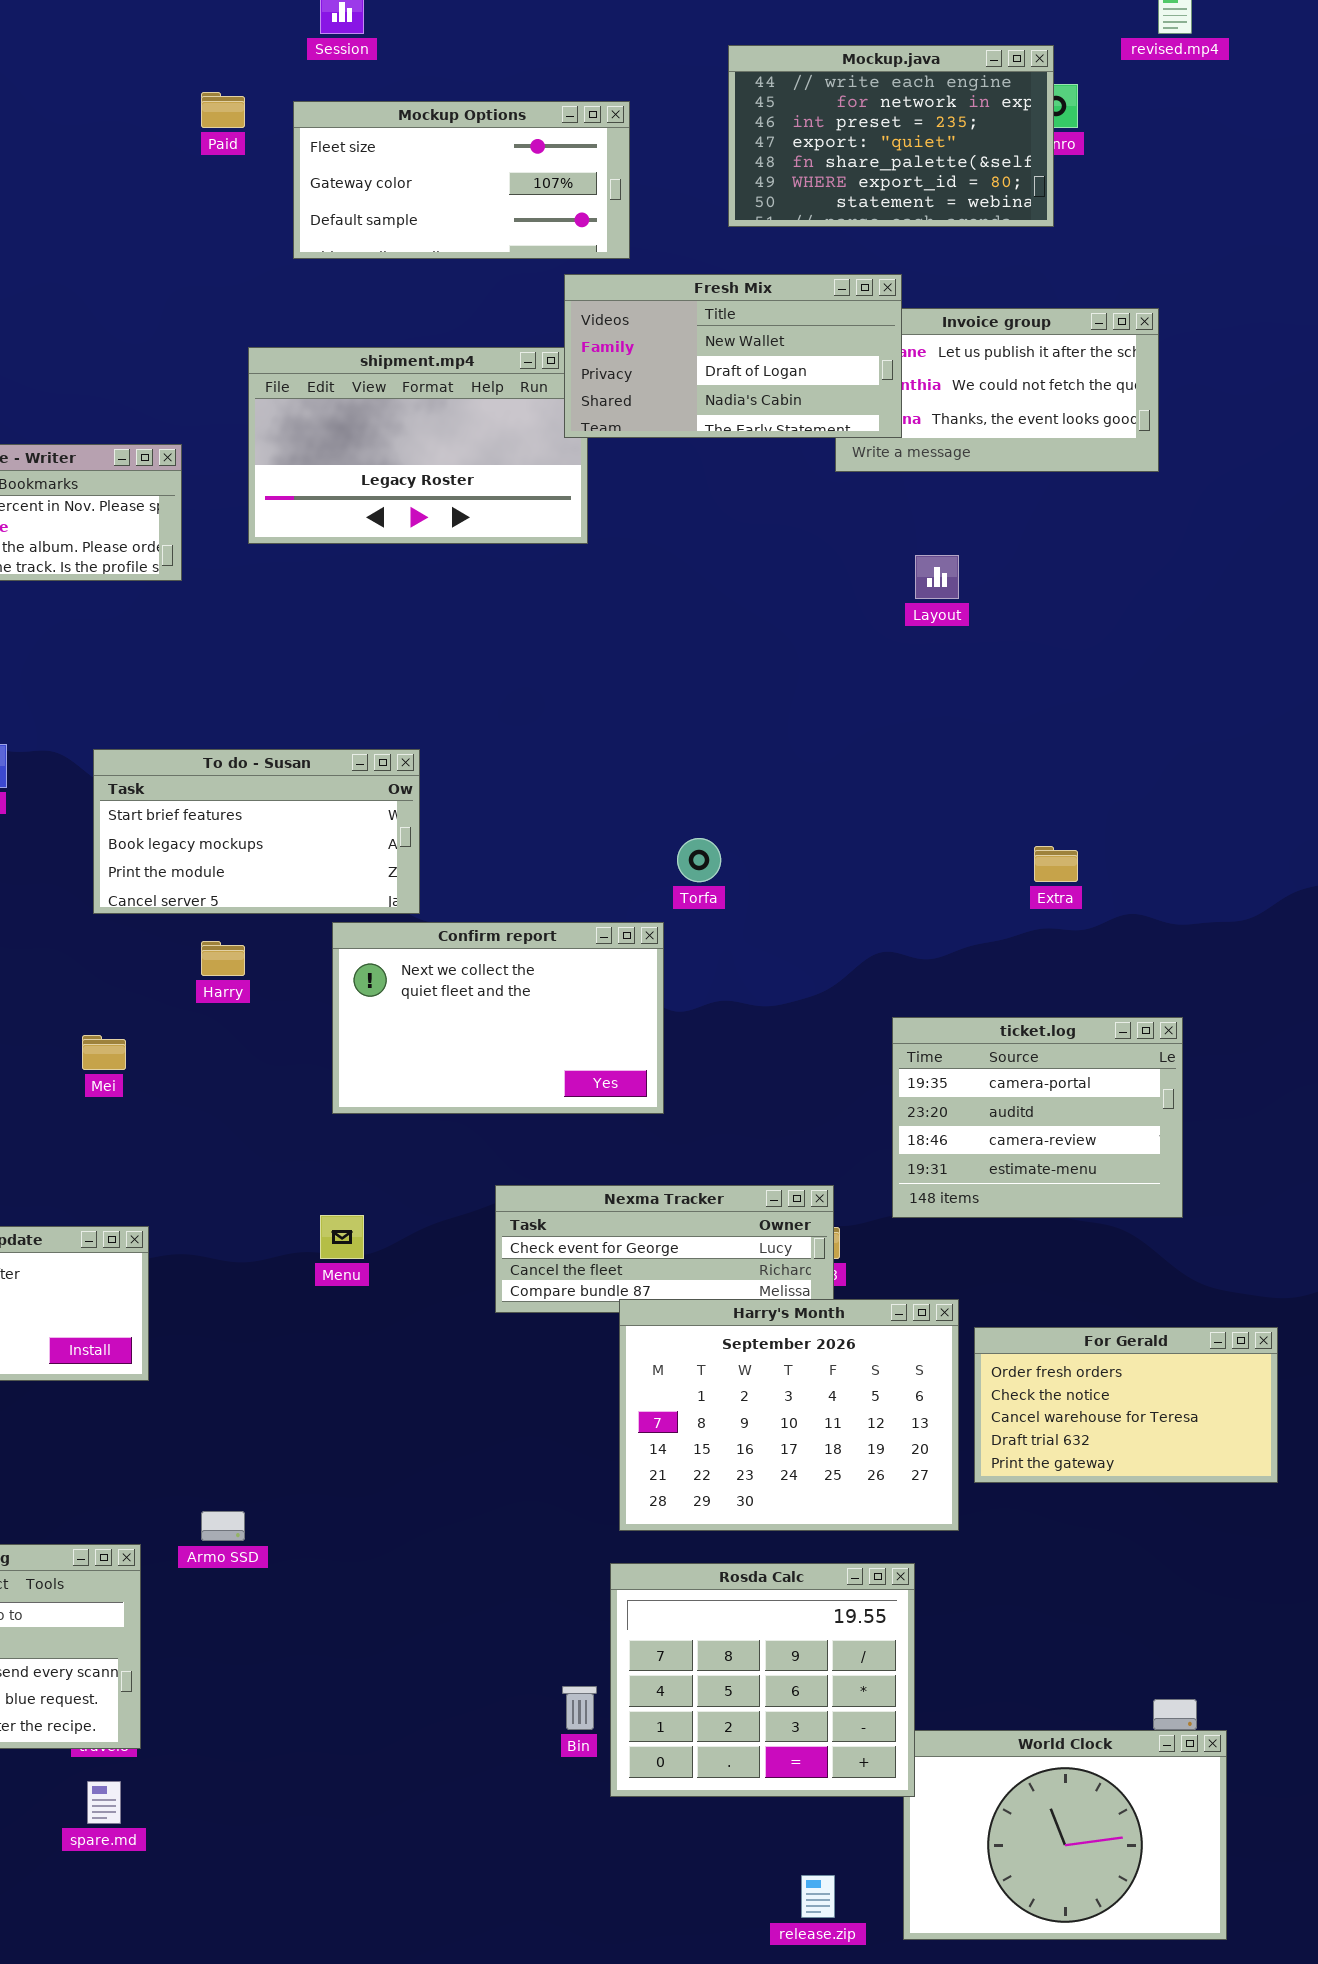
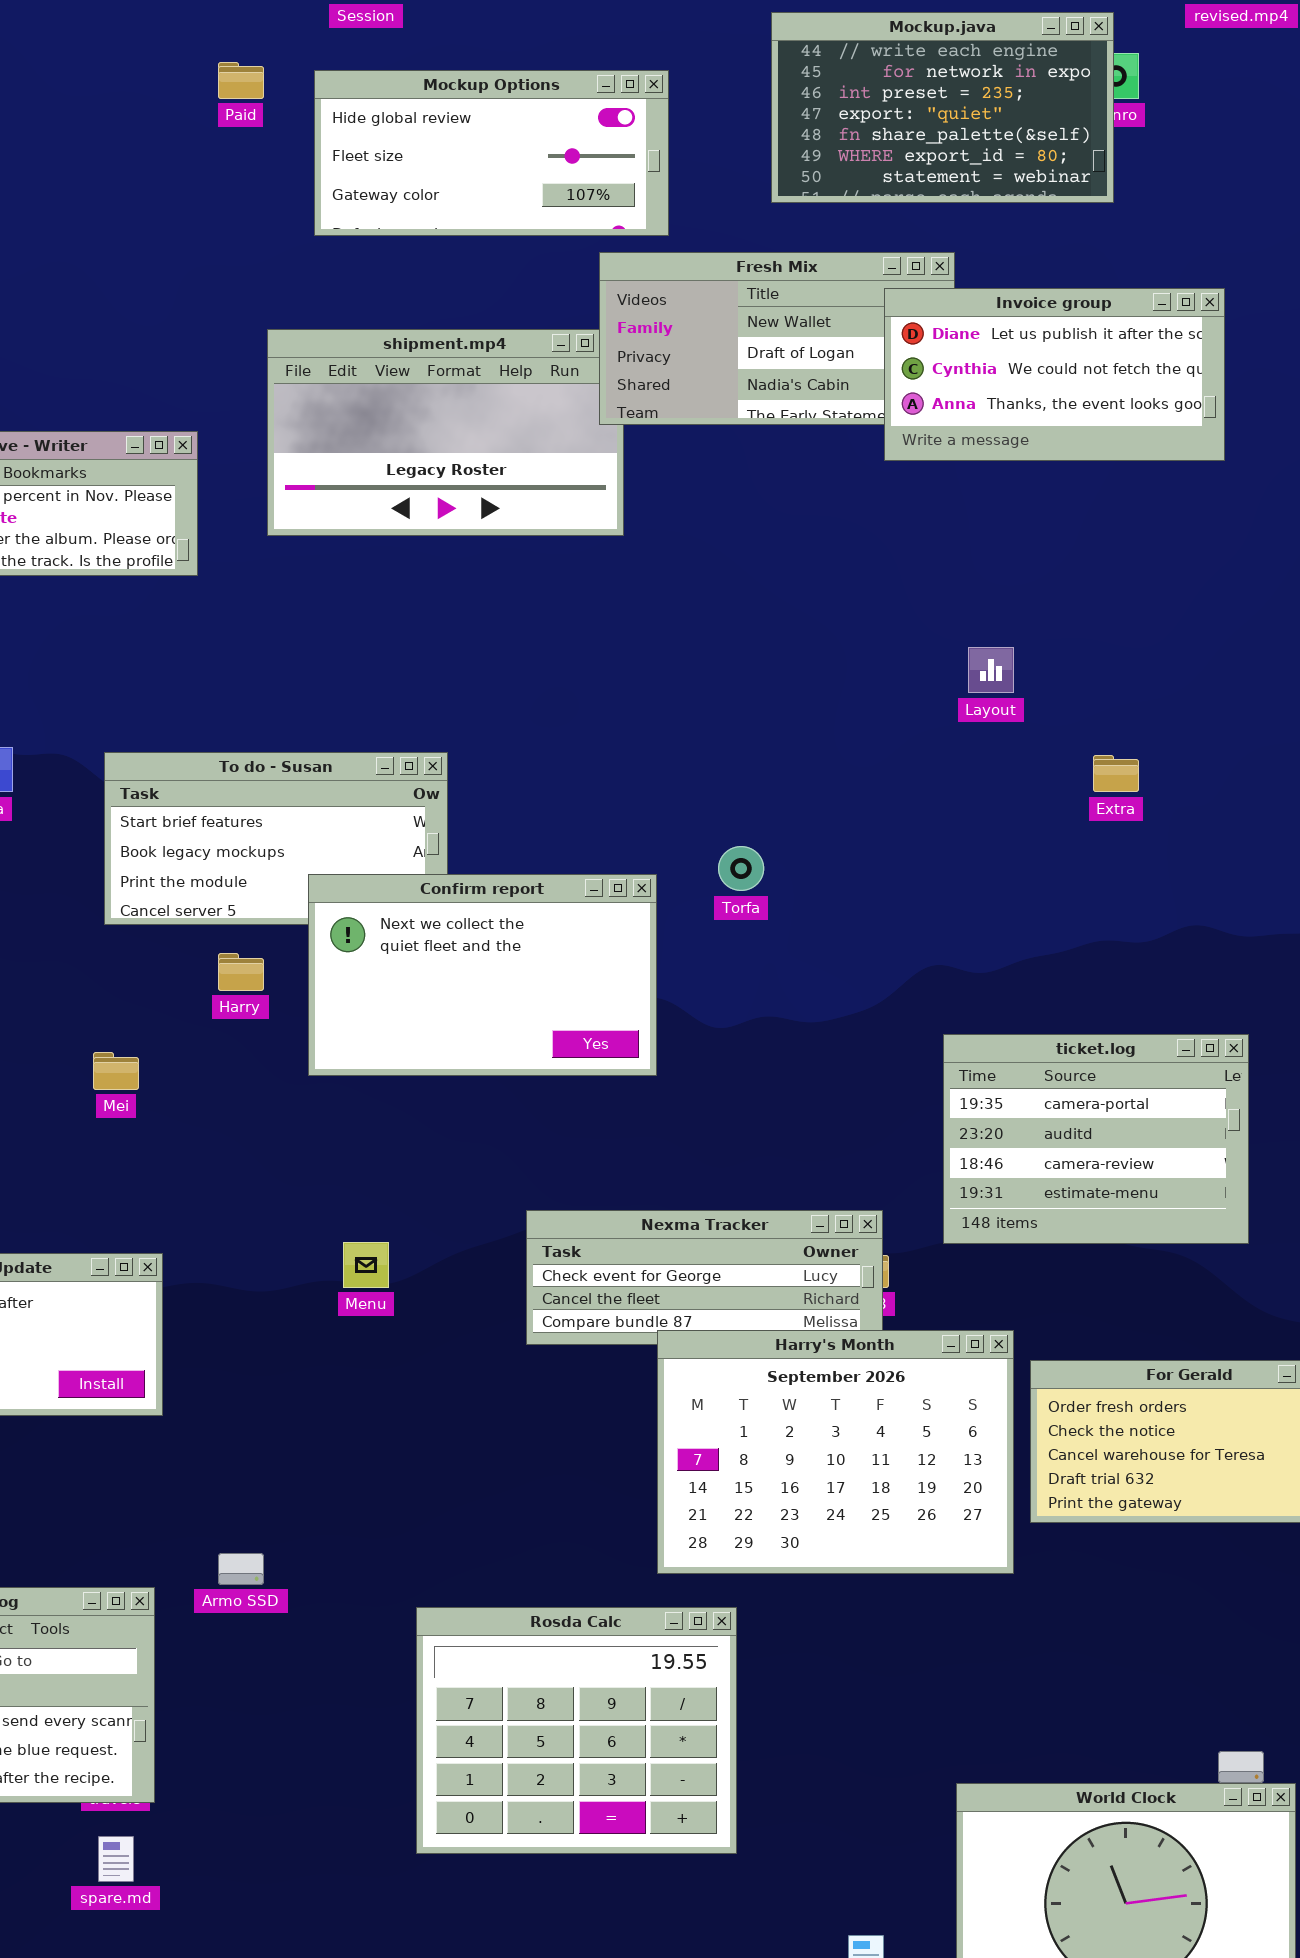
Mockup Options: [293,101,630,259] -> [314,70,669,236], scrolled up 1 row
Invoice group: [835,308,1159,472] -> [884,288,1225,461], raised
Layout: [915,555,959,599] -> [968,647,1014,693], moved
Extra: [1034,846,1078,882] -> [1093,755,1139,792], moved
Confirm report: [332,922,664,1114] -> [308,874,657,1076], moved
Rosda Calc: [610,1563,915,1797] -> [416,1607,737,1854], moved

